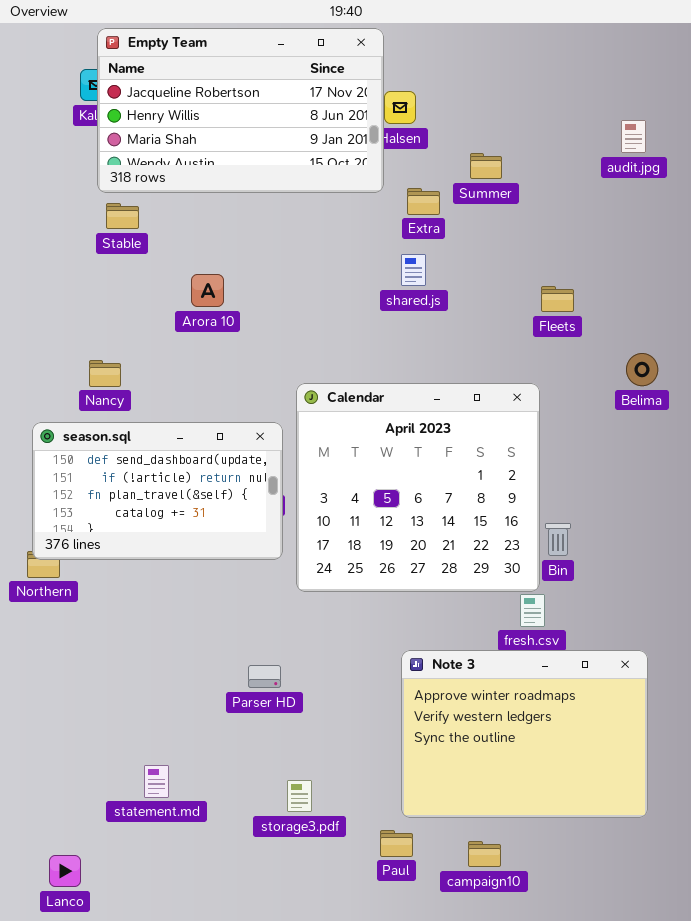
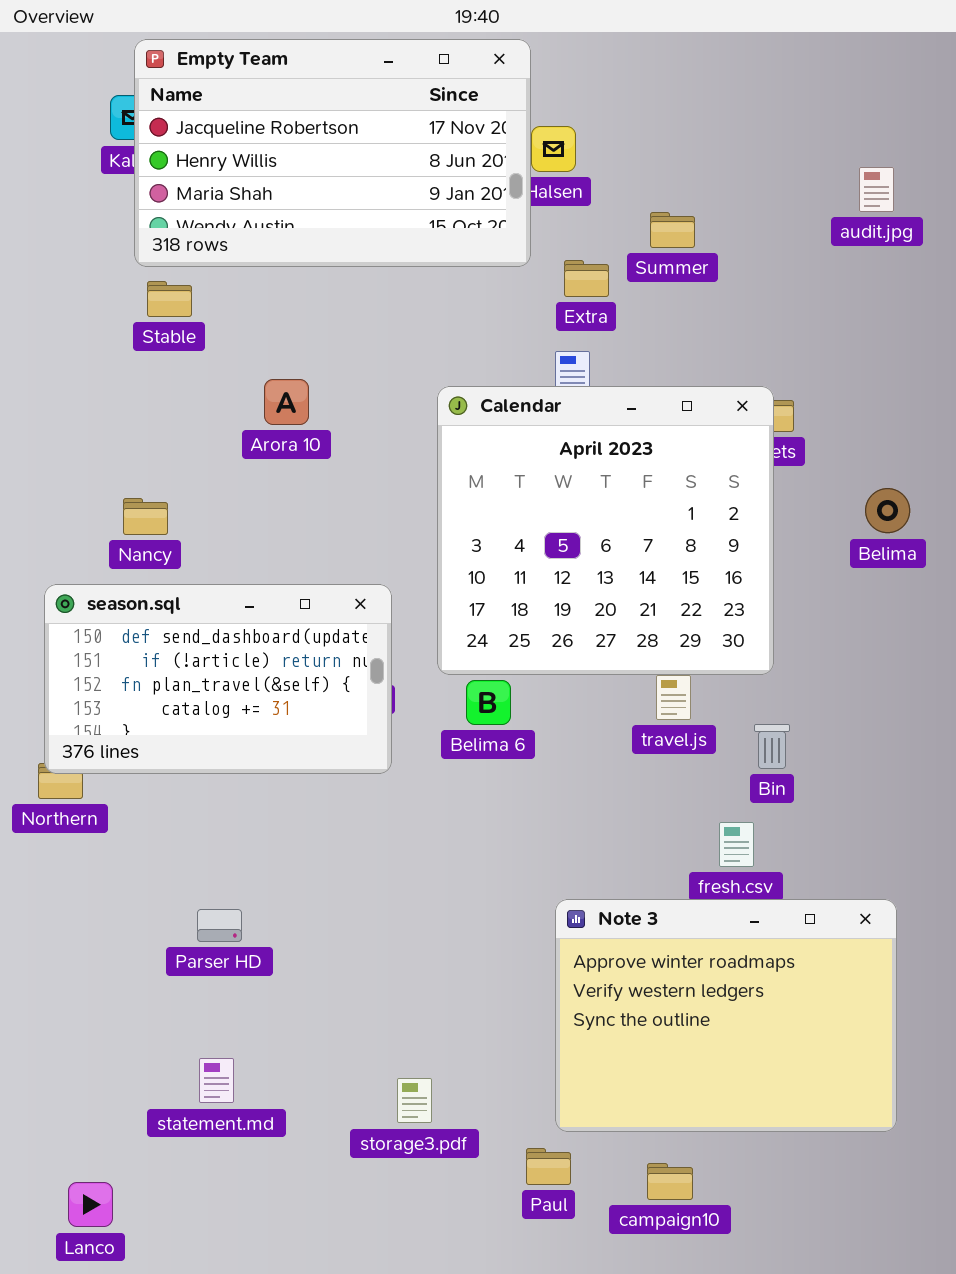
Calendar: [296,383,540,592] -> [437,386,774,675], moved
Parser HD: [248,665,281,688] -> [197,909,242,942], moved

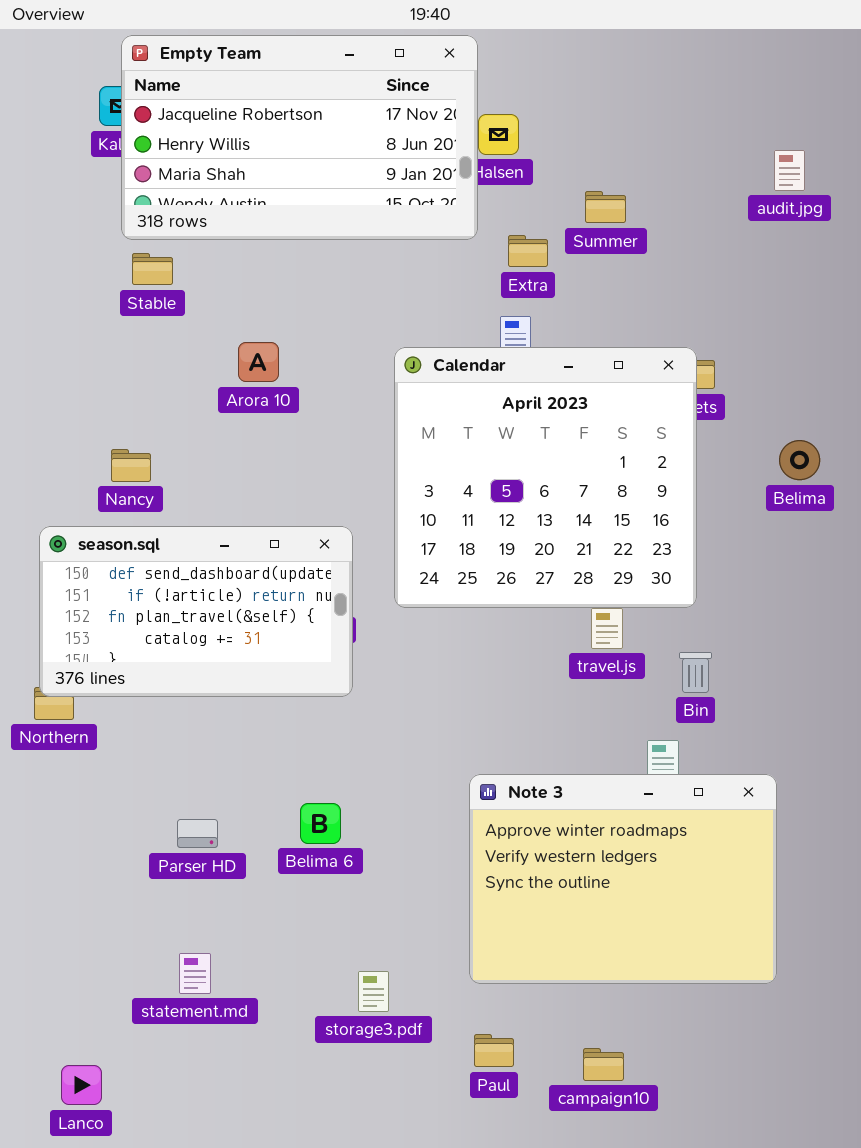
Belima 6: [466,680,511,725] -> [300,803,341,844], moved
Note 3: [555,899,897,1132] -> [469,774,777,984], moved

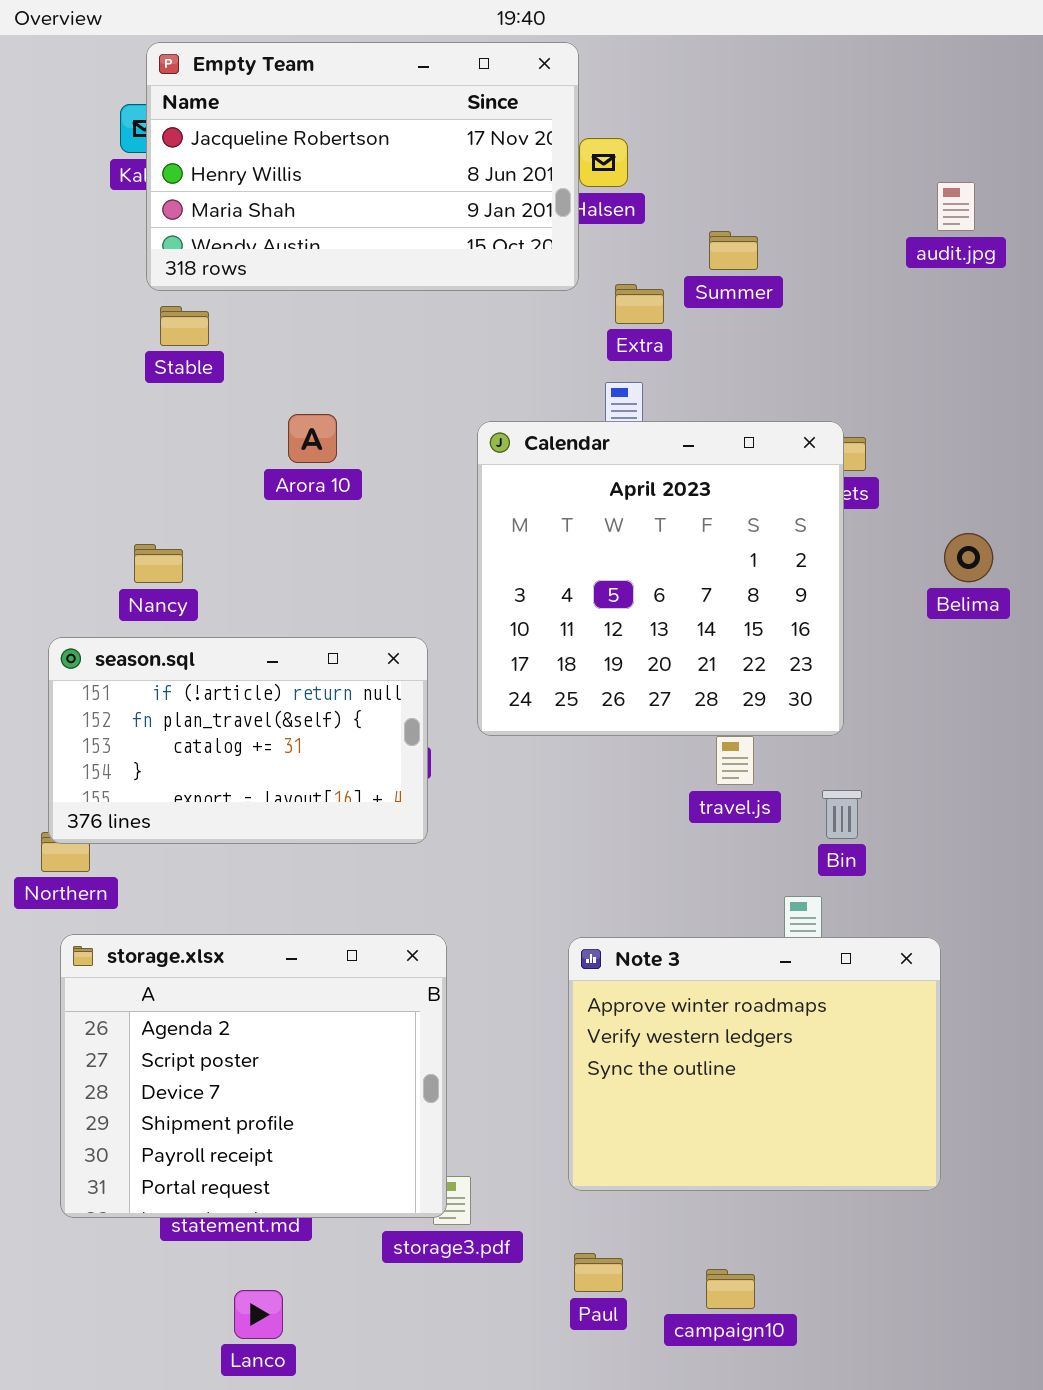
season.sql: [39,526,353,697] -> [48,637,428,844], scrolled down 1 row
storage.xlsx: none -> [60,934,447,1218], opened
Lanco: [61,1065,102,1105] -> [234,1290,283,1339], moved

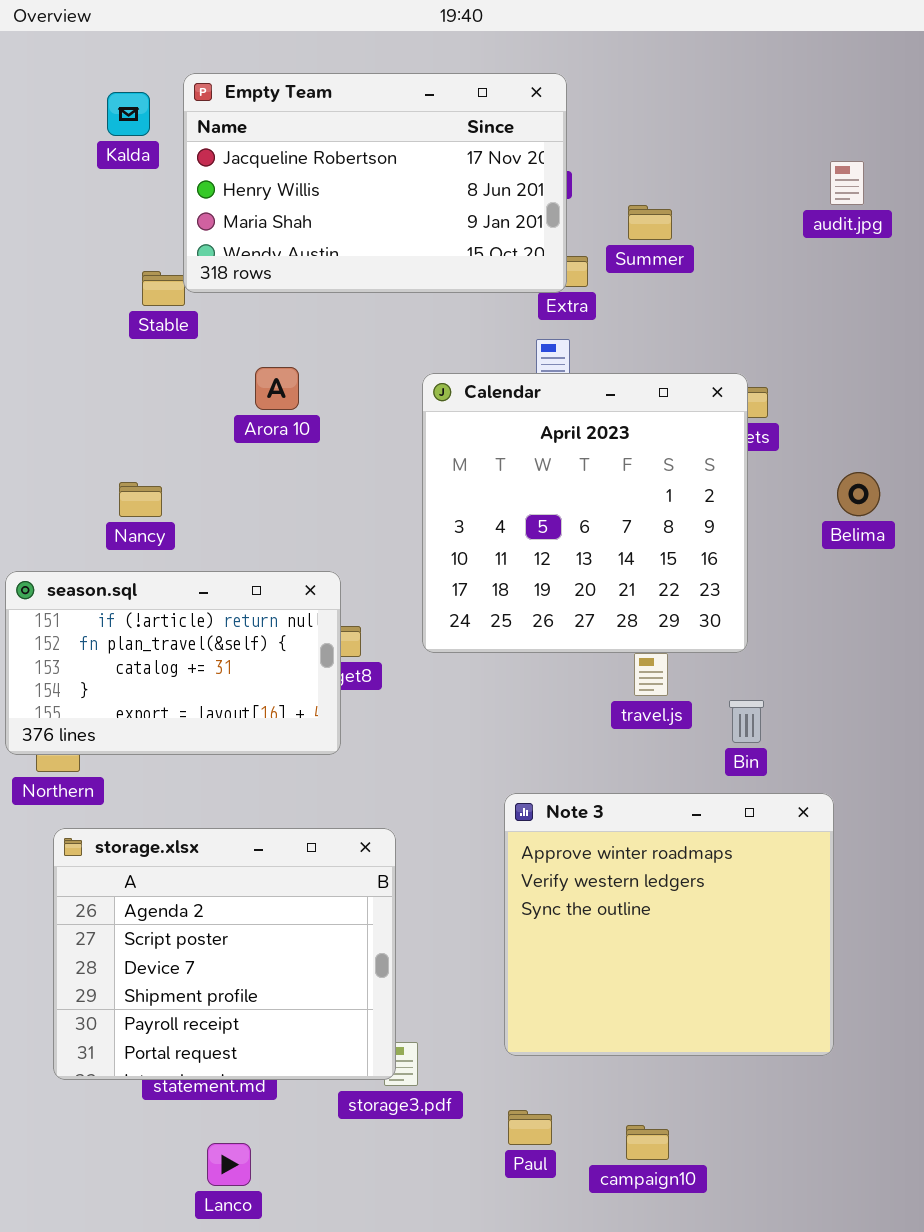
Empty Team: [146,42,579,291] -> [183,73,567,293], moved
season.sql: [48,637,428,844] -> [5,571,341,755], moved
Note 3: [568,937,941,1191] -> [504,793,834,1056], resized

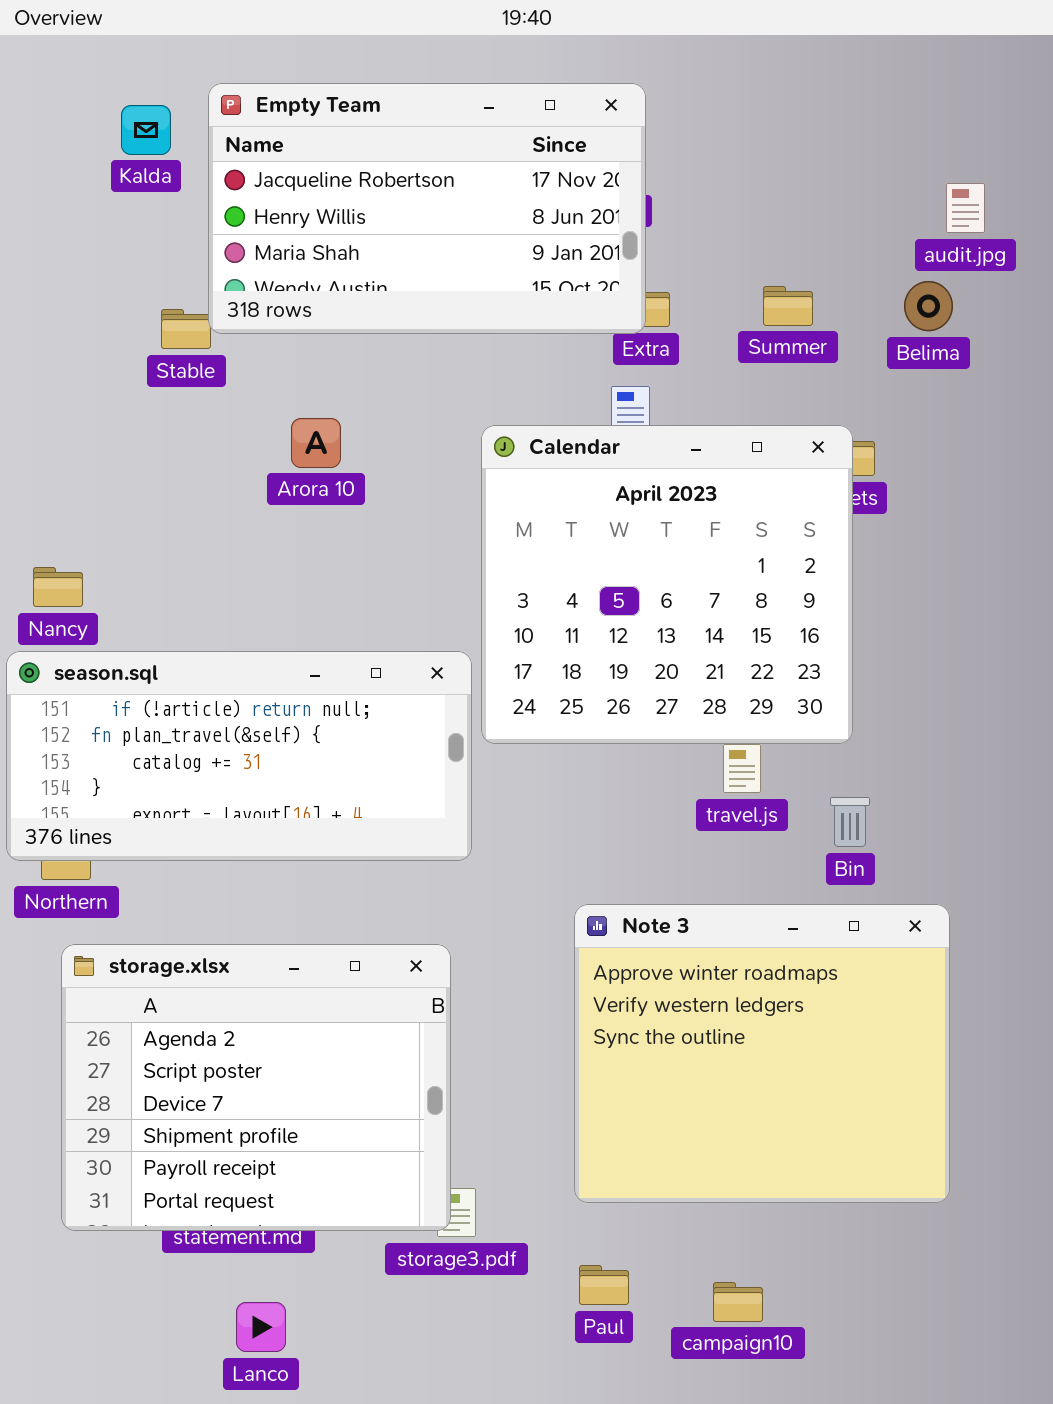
Summer: [628,205,672,240] -> [763,286,813,326], moved
Belima: [837,472,880,516] -> [904,281,953,331], moved
Nancy: [119,482,162,517] -> [33,567,83,607], moved
season.sql: [5,571,341,755] -> [6,651,472,861], resized

